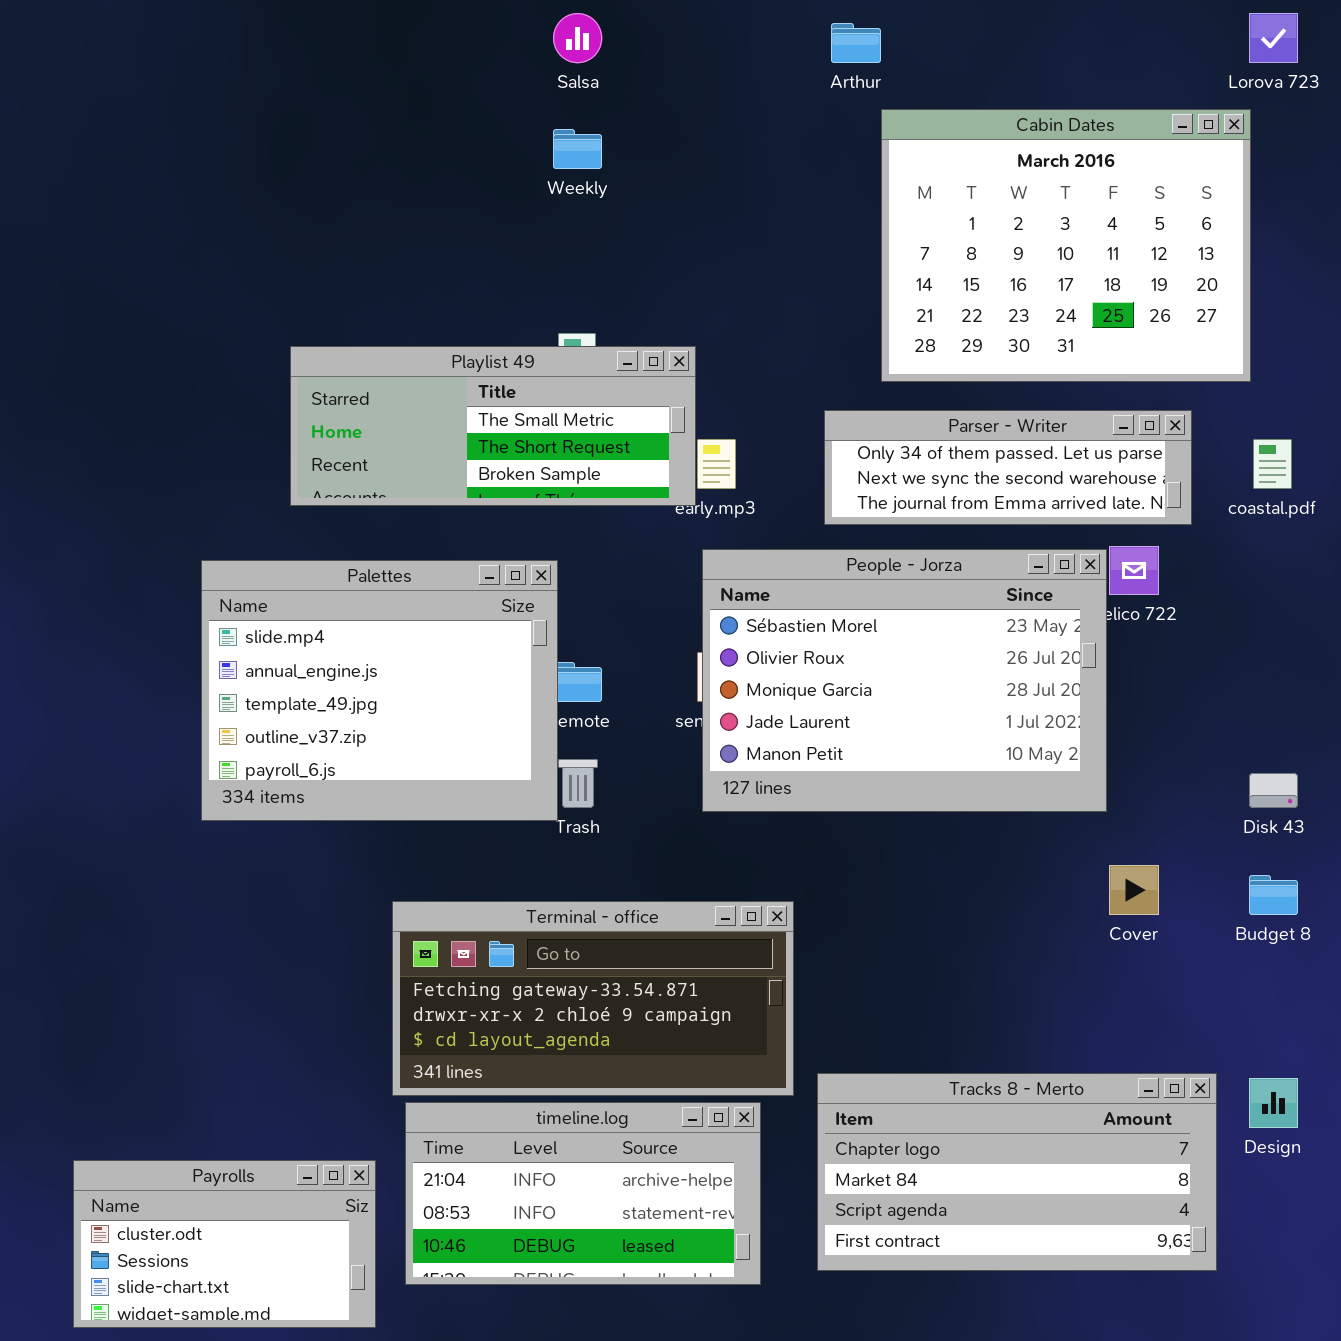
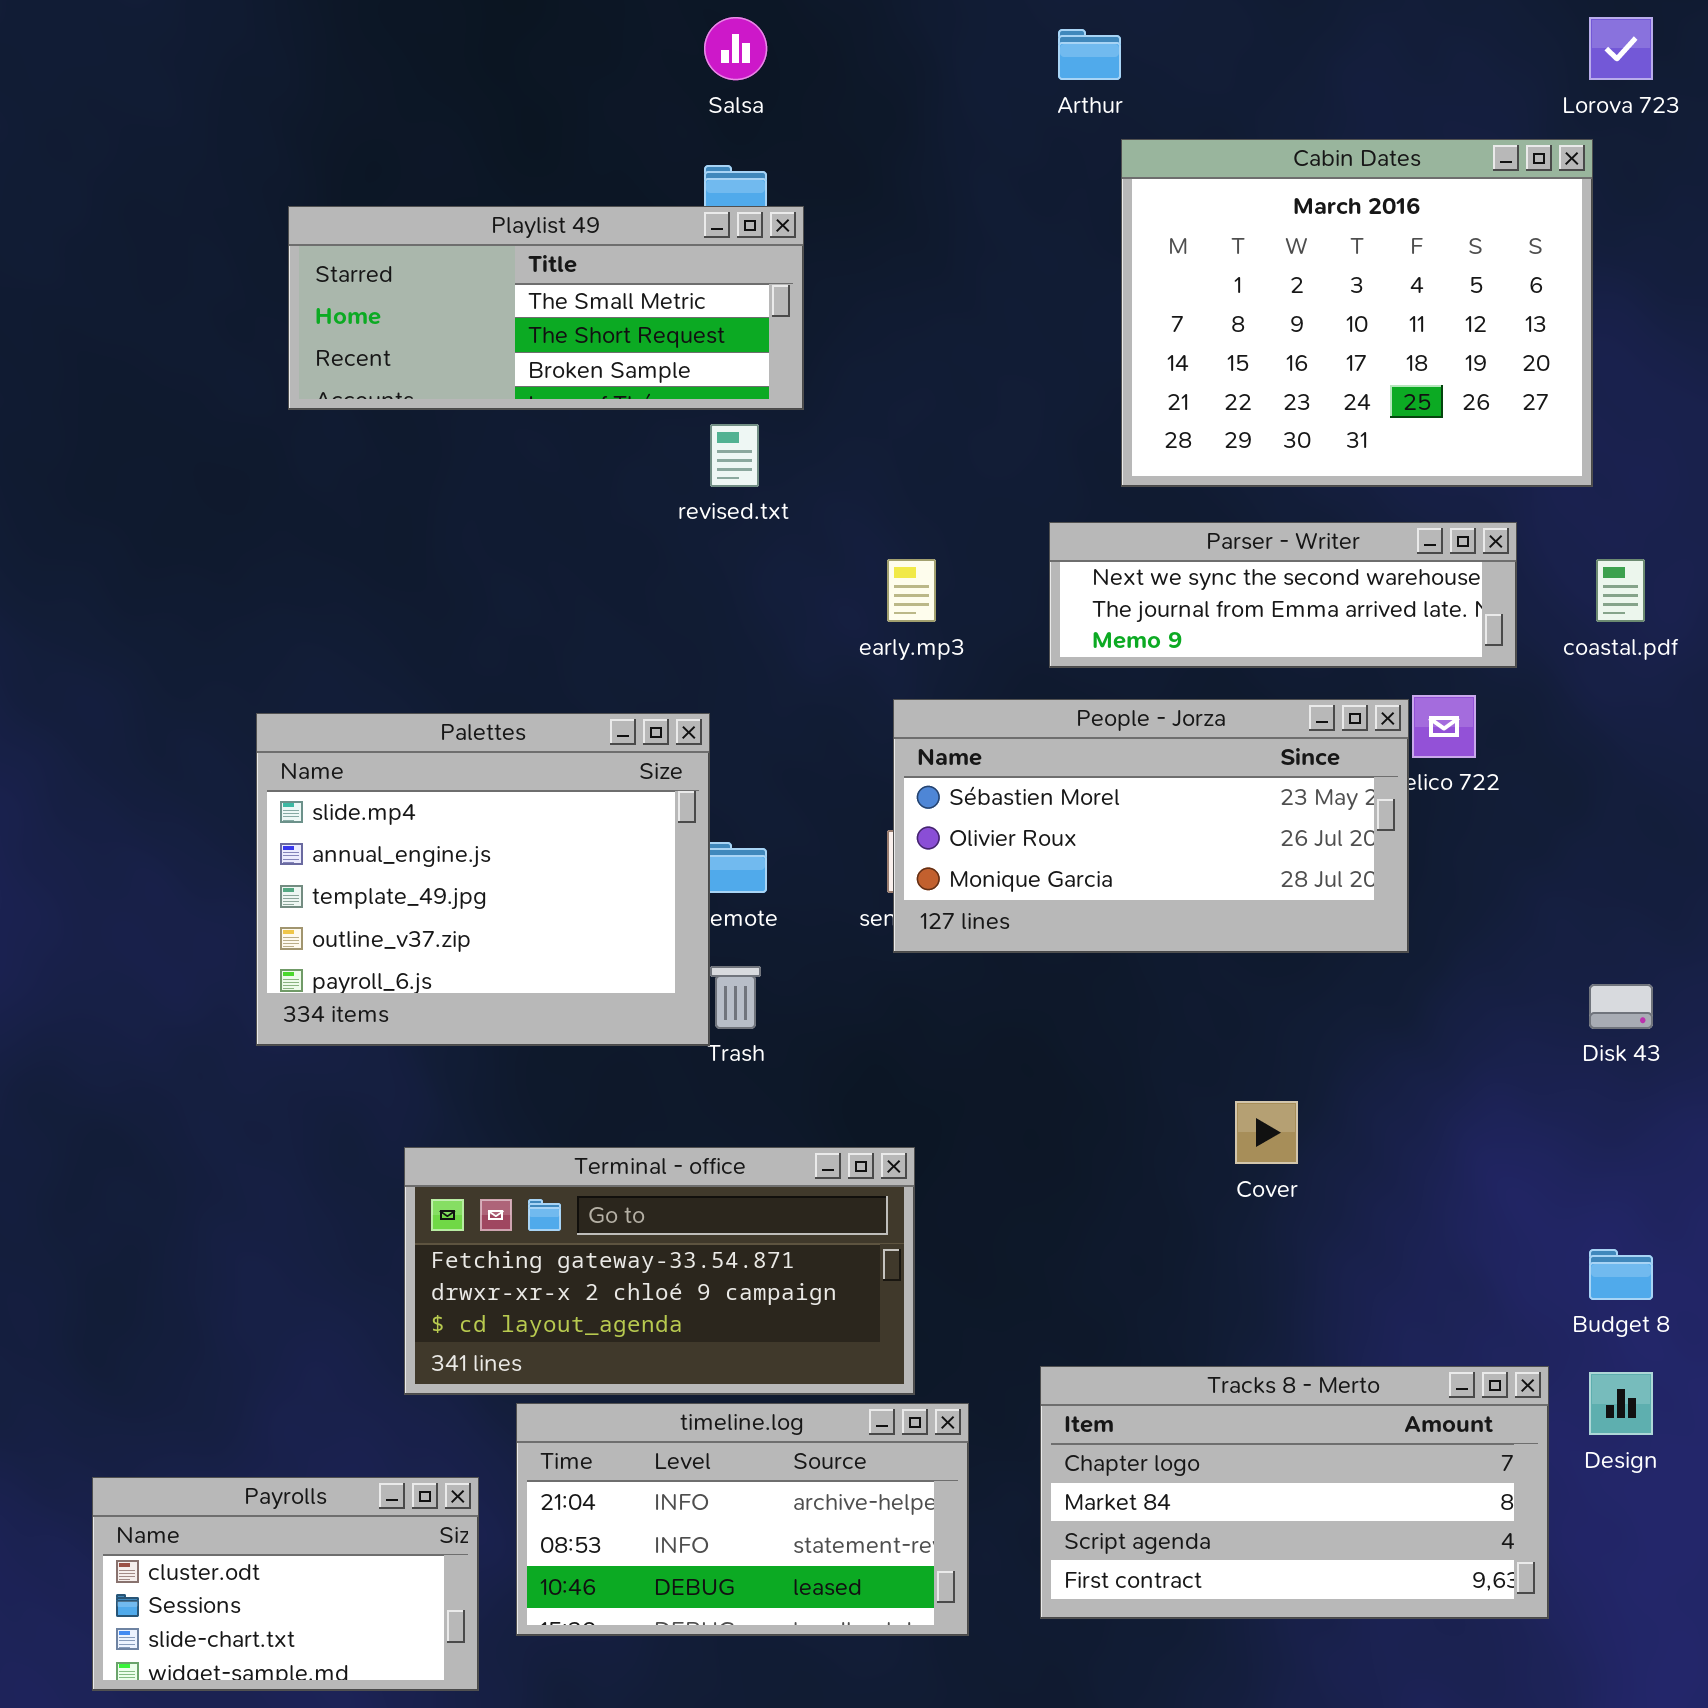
Playlist 49: [290,346,696,506] -> [288,206,804,410], moved
Parser - Writer: [824,410,1192,525] -> [1049,522,1517,668], scrolled down 1 row
People - Jorza: [702,549,1107,812] -> [893,699,1409,953], resized
Cover: [1109,865,1159,915] -> [1235,1101,1298,1164], moved
Budget 8: [1249,875,1298,915] -> [1589,1249,1653,1300], moved
Terminal - office: [392,901,794,1096] -> [404,1147,915,1395], moved

